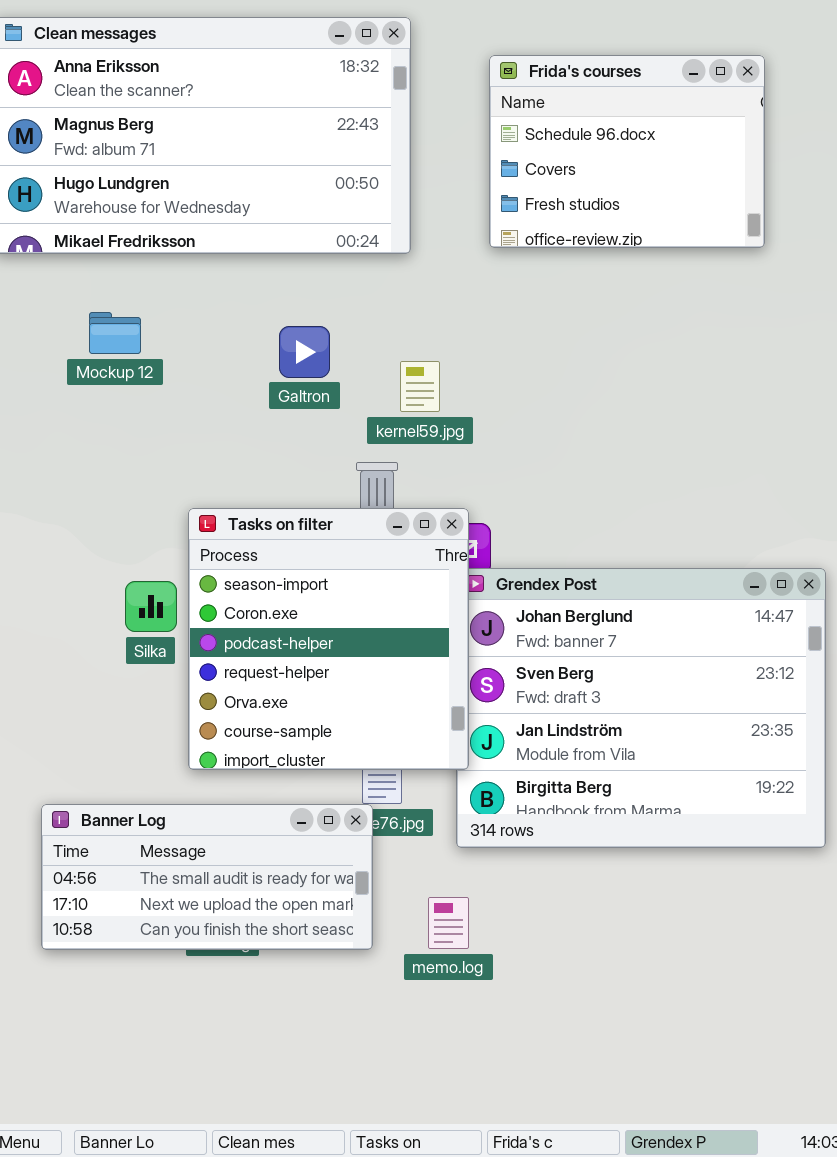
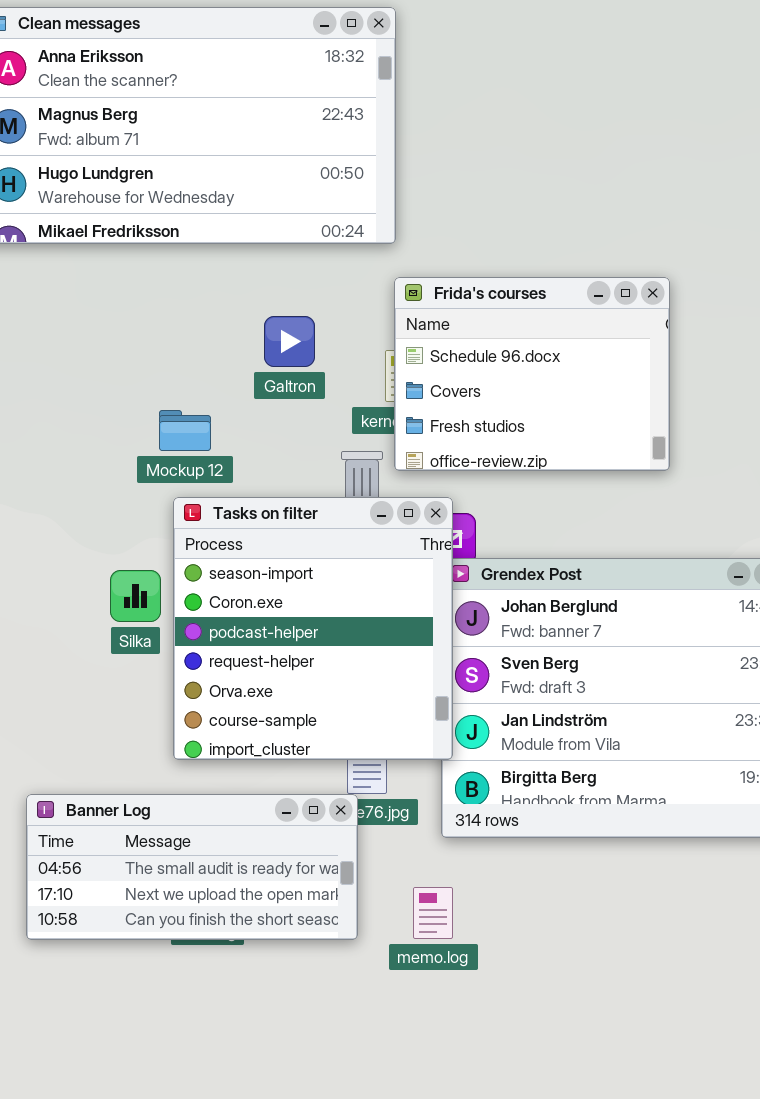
Frida's courses: [489,55,765,248] -> [394,277,670,471], moved
Mockup 12: [89,312,141,354] -> [159,410,211,451], moved

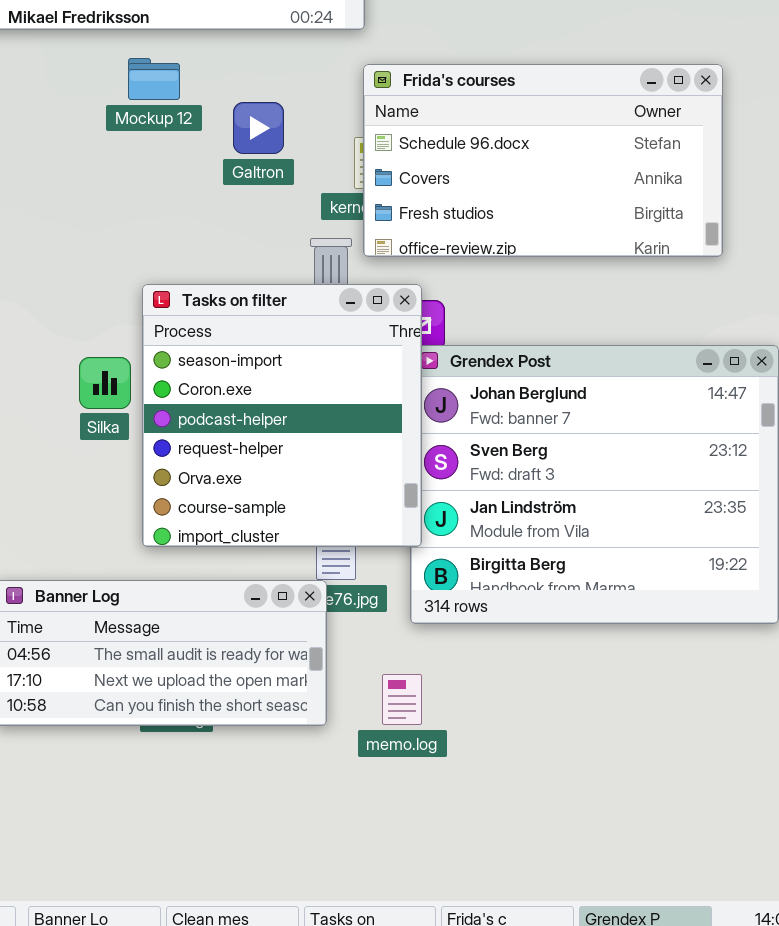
Frida's courses: [394,277,670,471] -> [363,64,723,257], resized
Mockup 12: [159,410,211,451] -> [128,58,180,100], moved

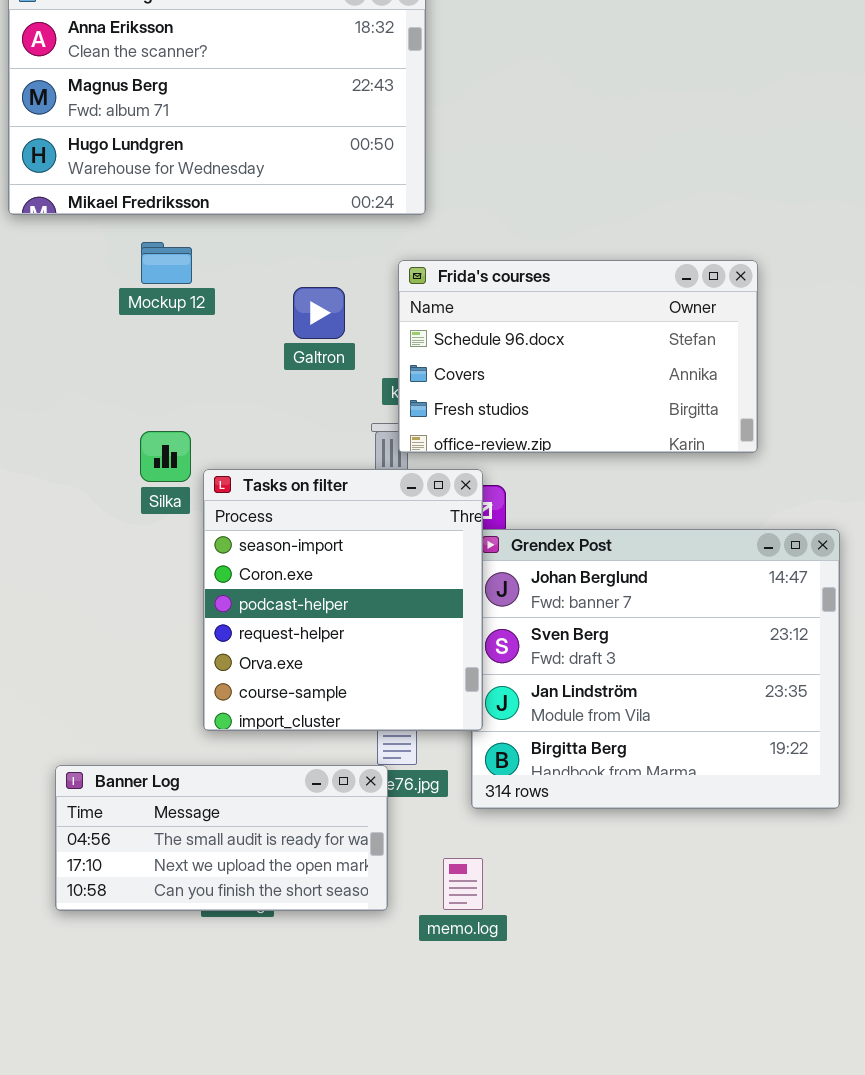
Mockup 12: [128,58,180,100] -> [141,242,192,284], moved
Frida's courses: [363,64,723,257] -> [398,260,758,453], moved
Silka: [79,357,131,409] -> [140,431,191,482], moved

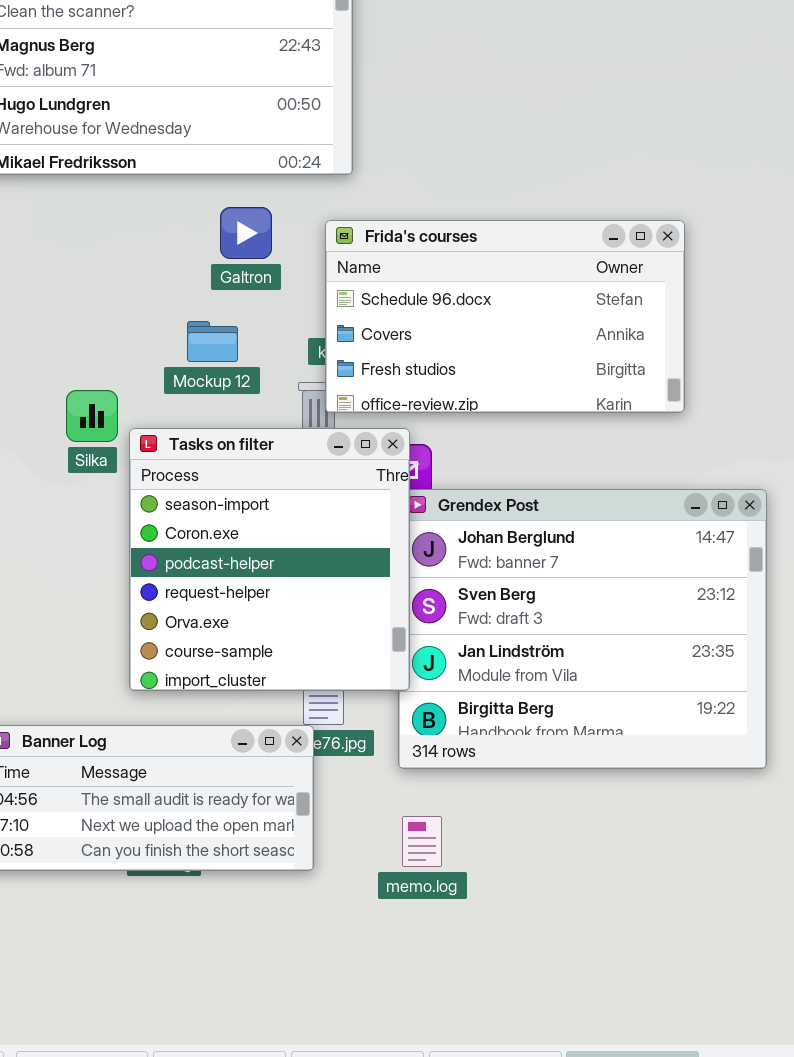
Mockup 12: [141,242,192,284] -> [187,321,238,362], moved
Galtron: [293,287,345,339] -> [220,207,272,259], moved
memo.log: [443,858,483,910] -> [402,816,442,867], moved

